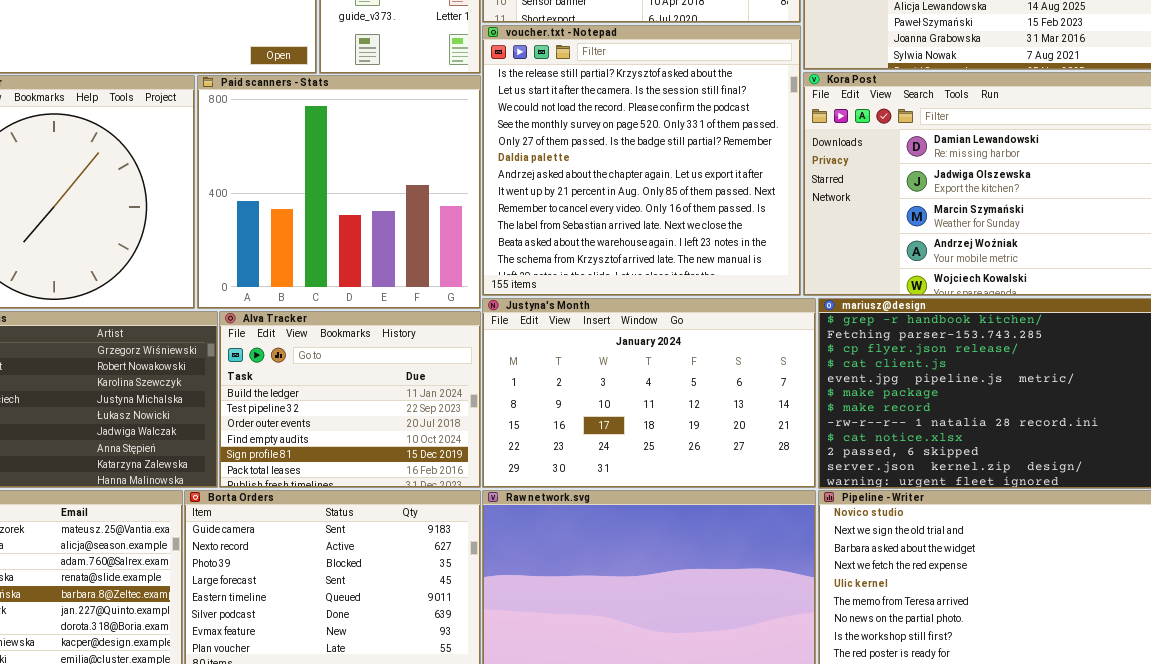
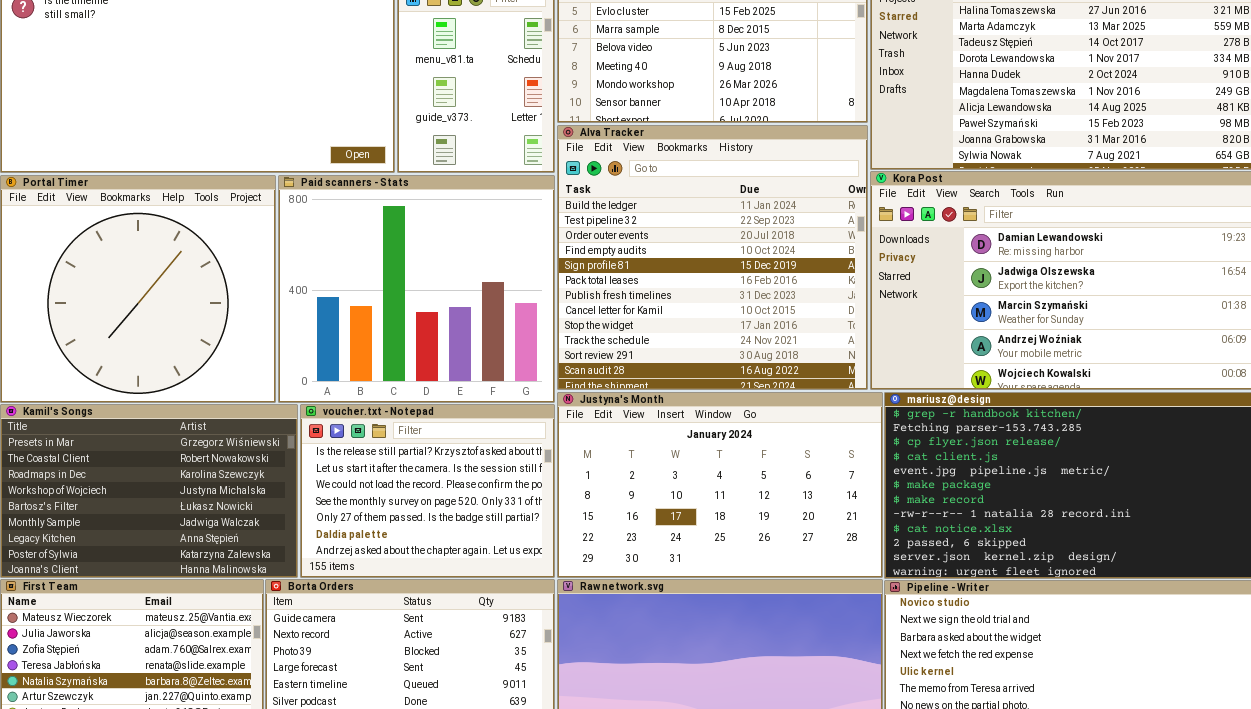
voucher.txt - Notepad: [482,25,801,296] -> [300,404,555,578], moved, resized
Alva Tracker: [219,311,481,488] -> [557,125,868,390], moved, resized

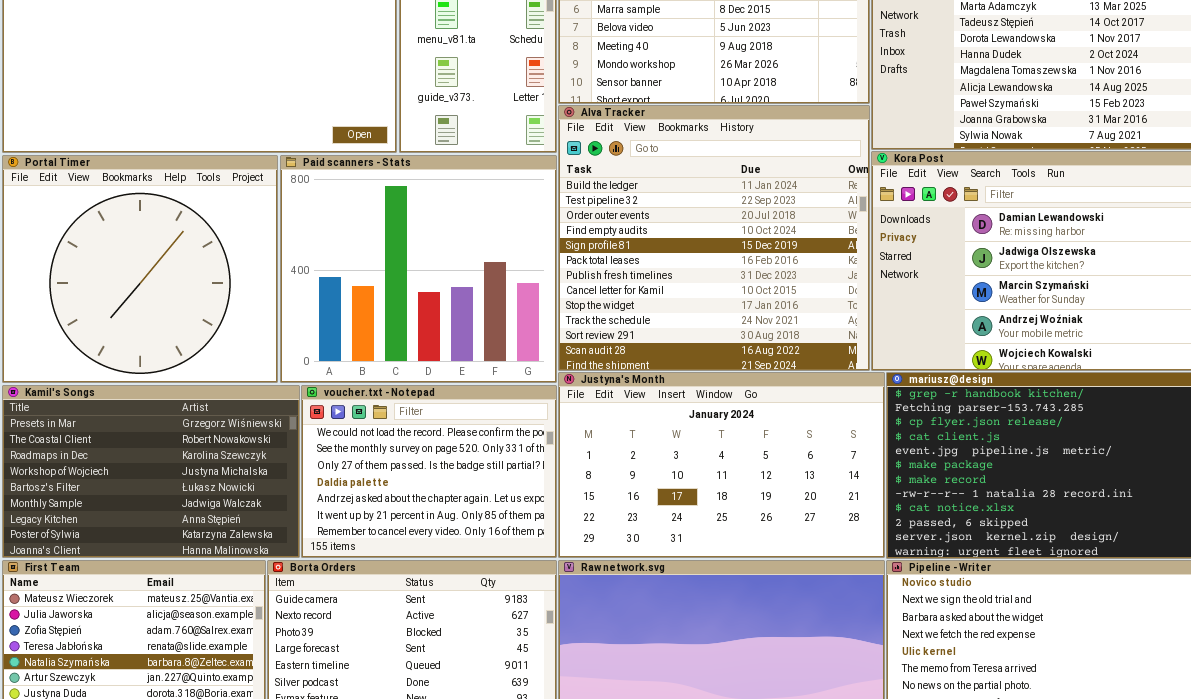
voucher.txt - Notepad: [300,404,555,578] -> [301,385,557,558], scrolled down 2 rows

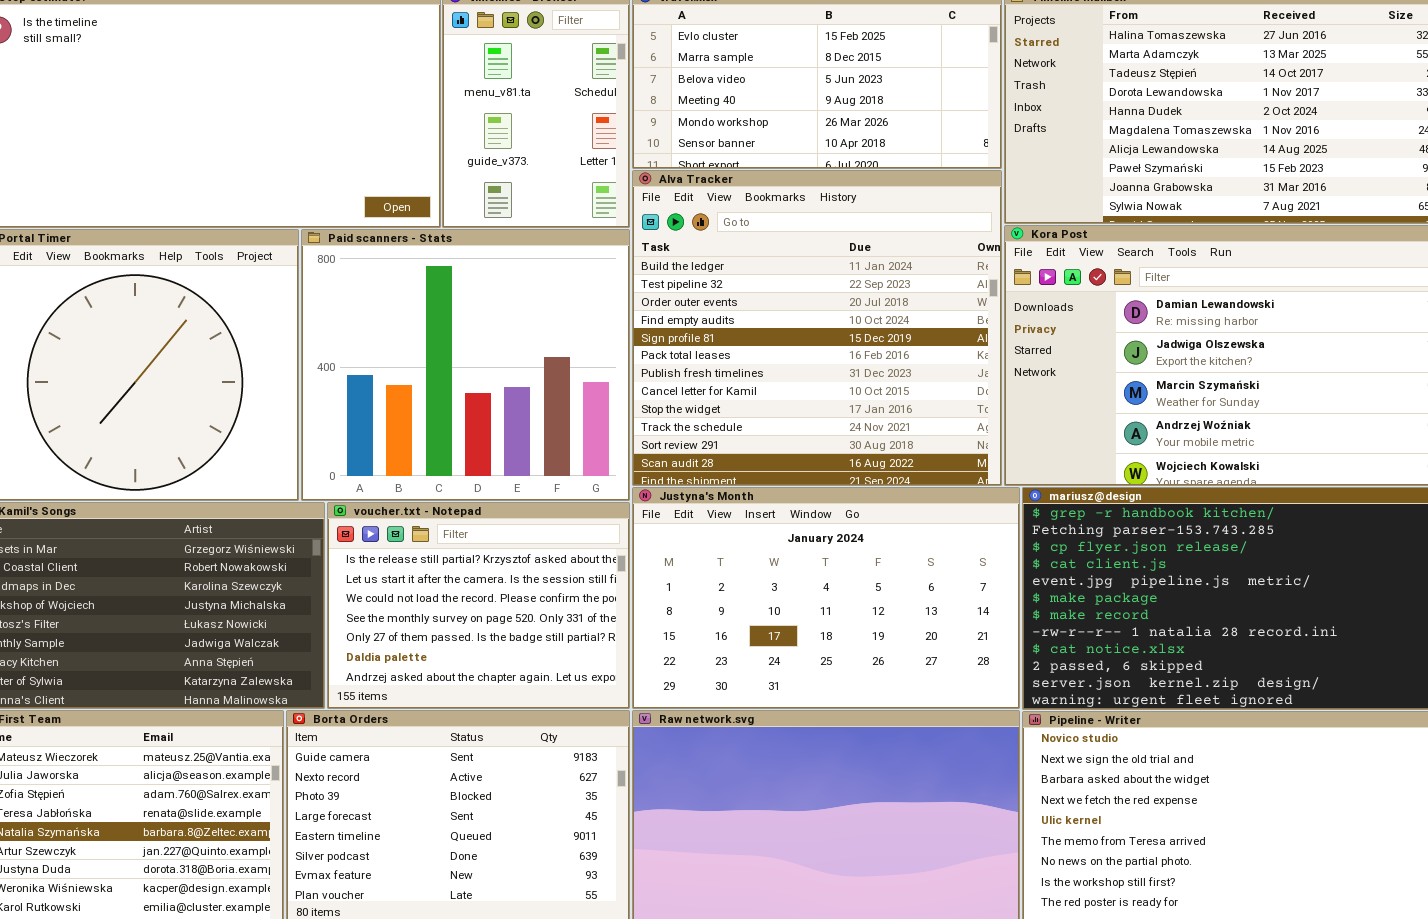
voucher.txt - Notepad: [301,385,557,558] -> [327,502,630,709], scrolled up 2 rows

